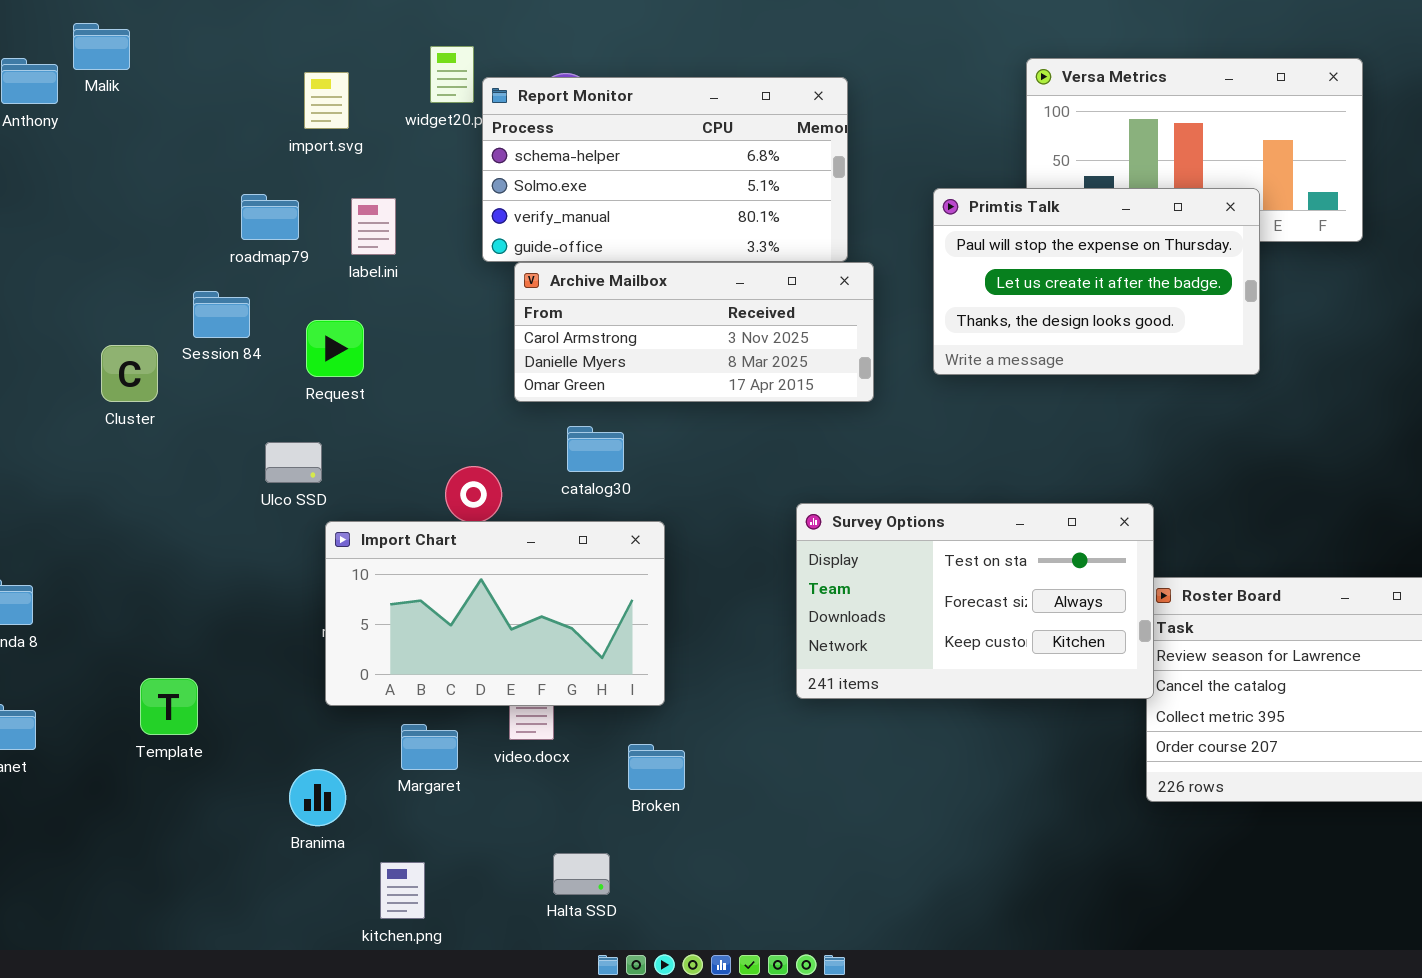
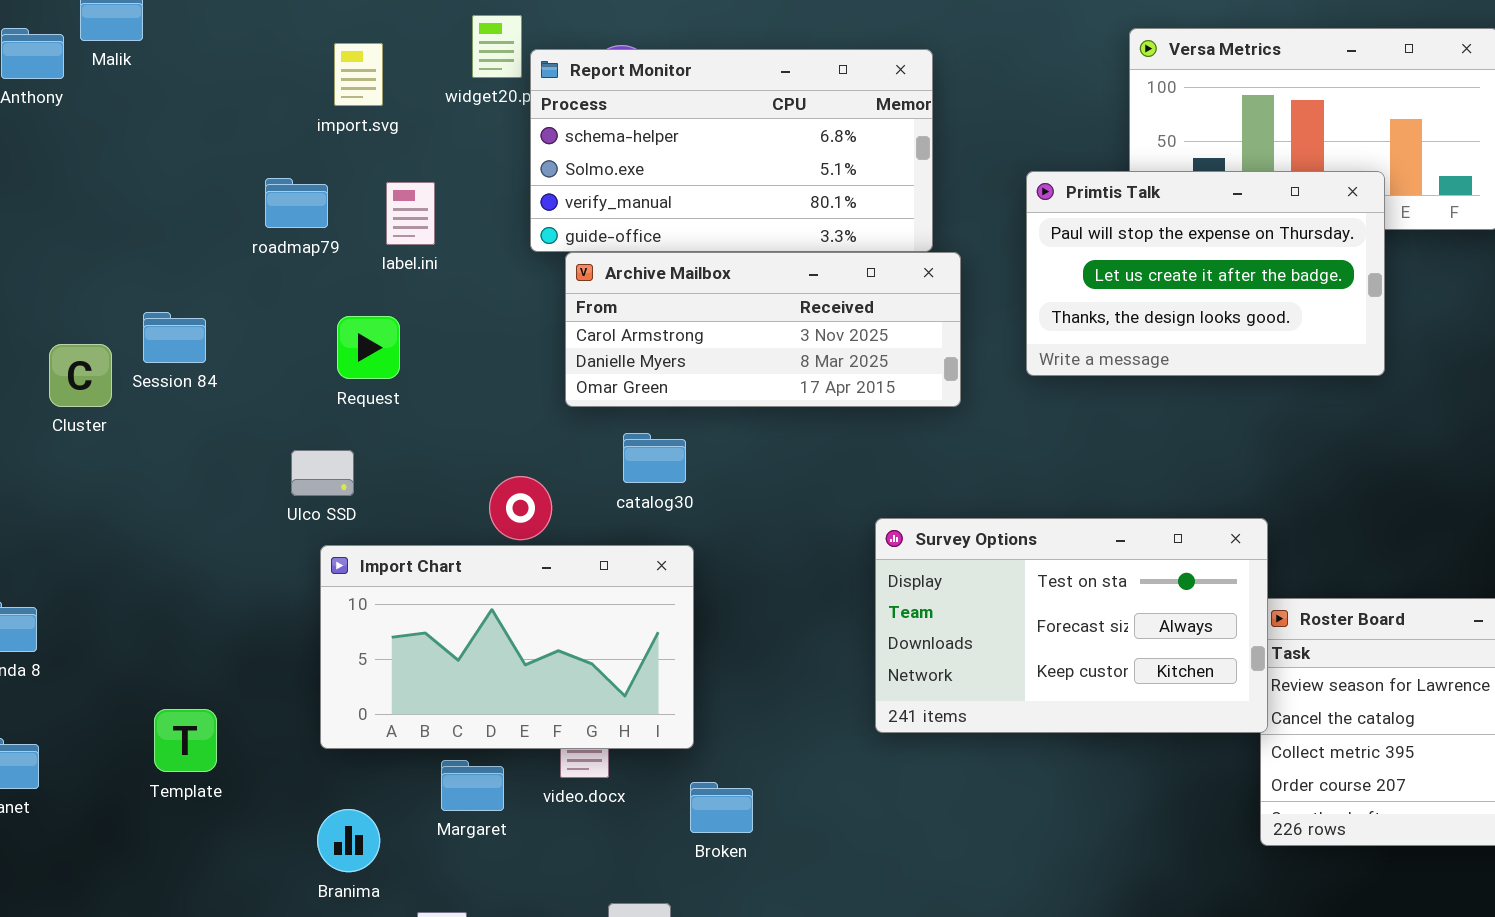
Session 84: [193,291,250,338] -> [143,312,206,363], moved
Cluster: [101,345,158,402] -> [49,344,112,407], moved
Import Chart: [325,521,665,706] -> [320,545,694,749], moved

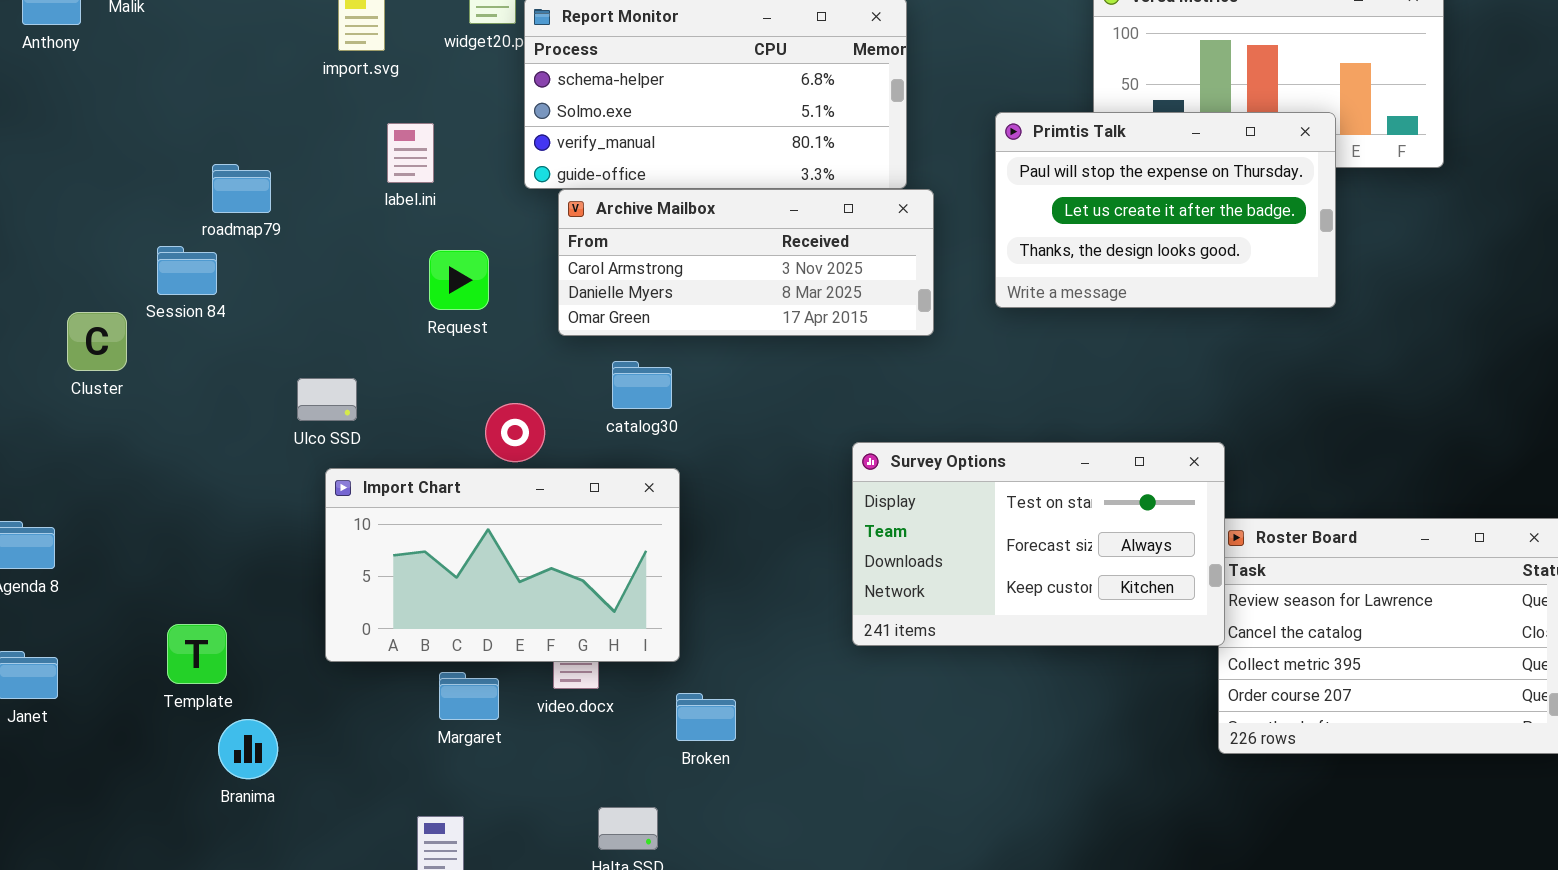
roadmap79: [265,178,328,228] -> [212,164,271,213], moved
Request: [337,316,400,379] -> [429,250,489,310], moved
Cluster: [49,344,112,407] -> [67,312,127,371], moved
Branima: [317,809,380,872] -> [218,719,278,779], moved

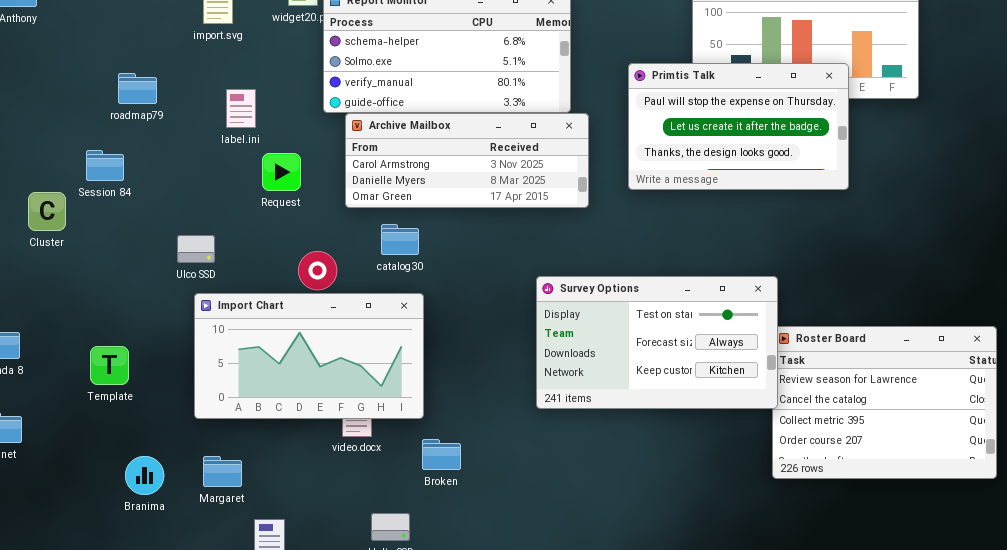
label.ini: [387,123,434,183] -> [226,89,256,128], moved
roadmap79: [212,164,271,213] -> [118,73,157,104], moved
Template: [167,624,227,684] -> [90,346,129,385], moved
Margaret: [439,672,499,720] -> [203,456,242,487], moved

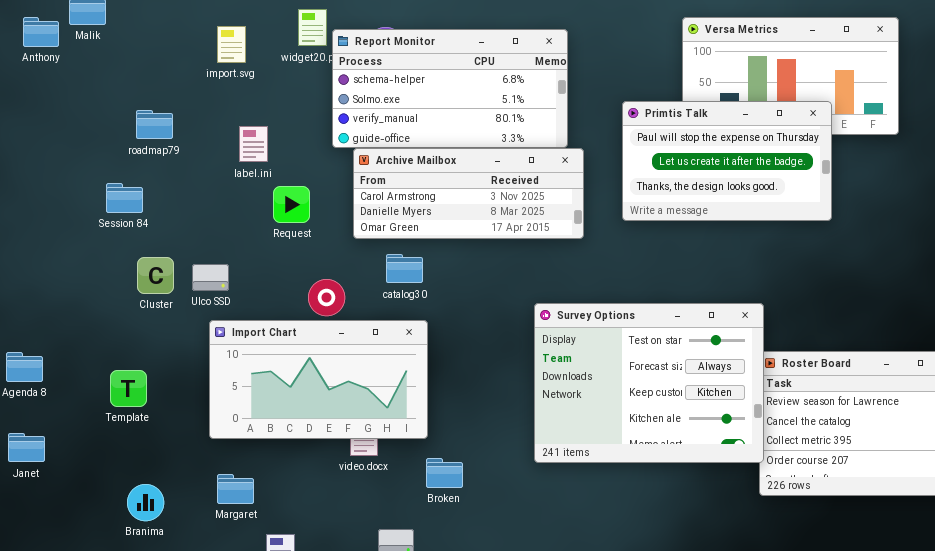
Cluster: [28,192,66,231] -> [137,257,174,294], moved
Survey Options: [536,276,778,409] -> [534,303,764,463], resized
Branima: [125,456,164,495] -> [127,484,164,521], moved

